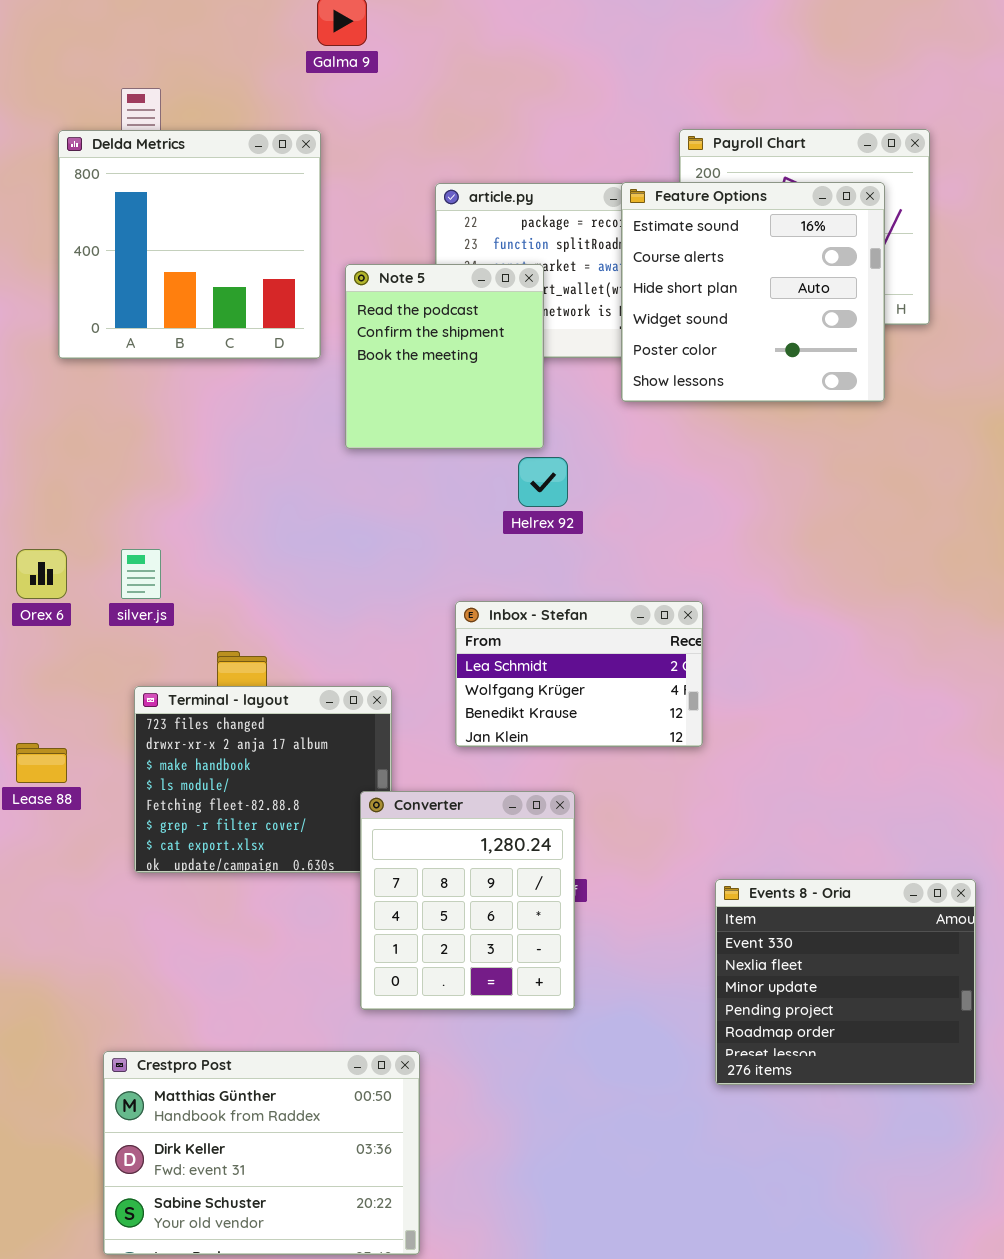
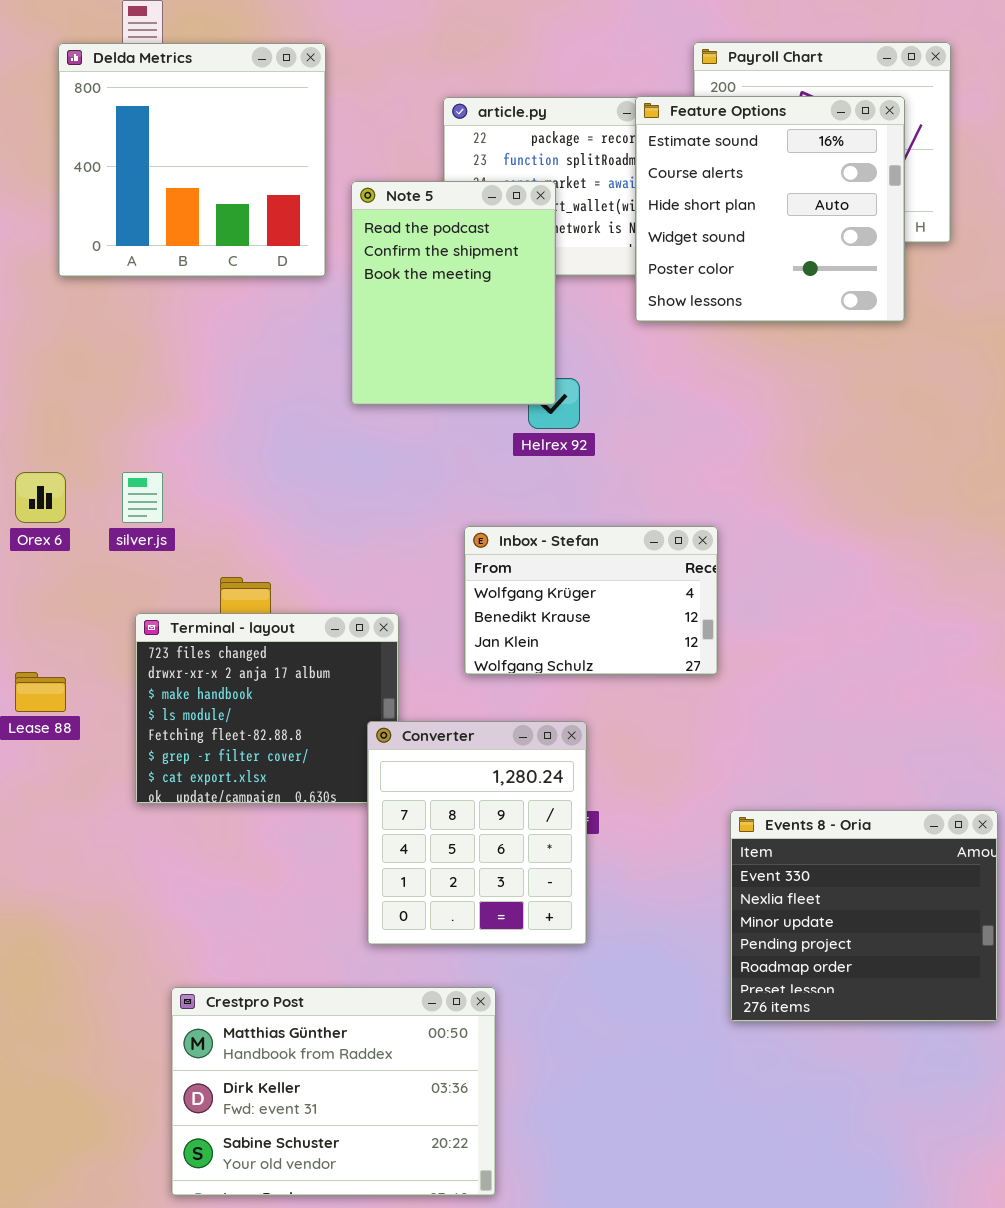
Note 5: [345,264,544,449] -> [351,181,556,405], resized
Inbox - Stefan: [455,601,703,747] -> [464,526,718,675], scrolled down 1 row
Crestpro Post: [103,1051,420,1255] -> [171,987,496,1196], moved

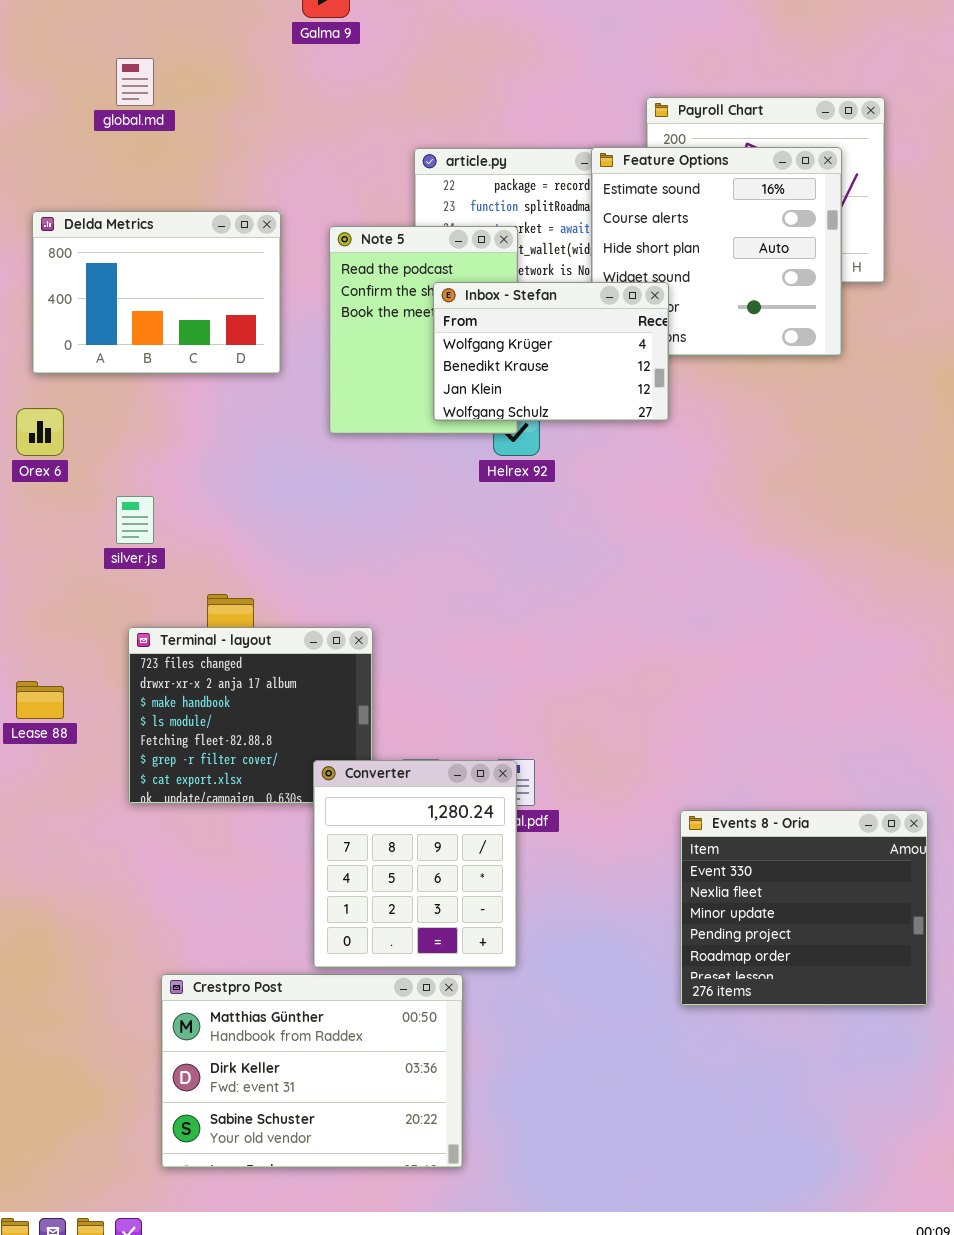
Delda Metrics: [58,43,326,277] -> [32,211,281,374], moved, resized
Orex 6: [15,472,66,523] -> [16,408,64,456], moved
Inbox - Stefan: [464,526,718,675] -> [433,282,669,421], moved
Converter: [367,721,587,945] -> [313,760,517,968], moved

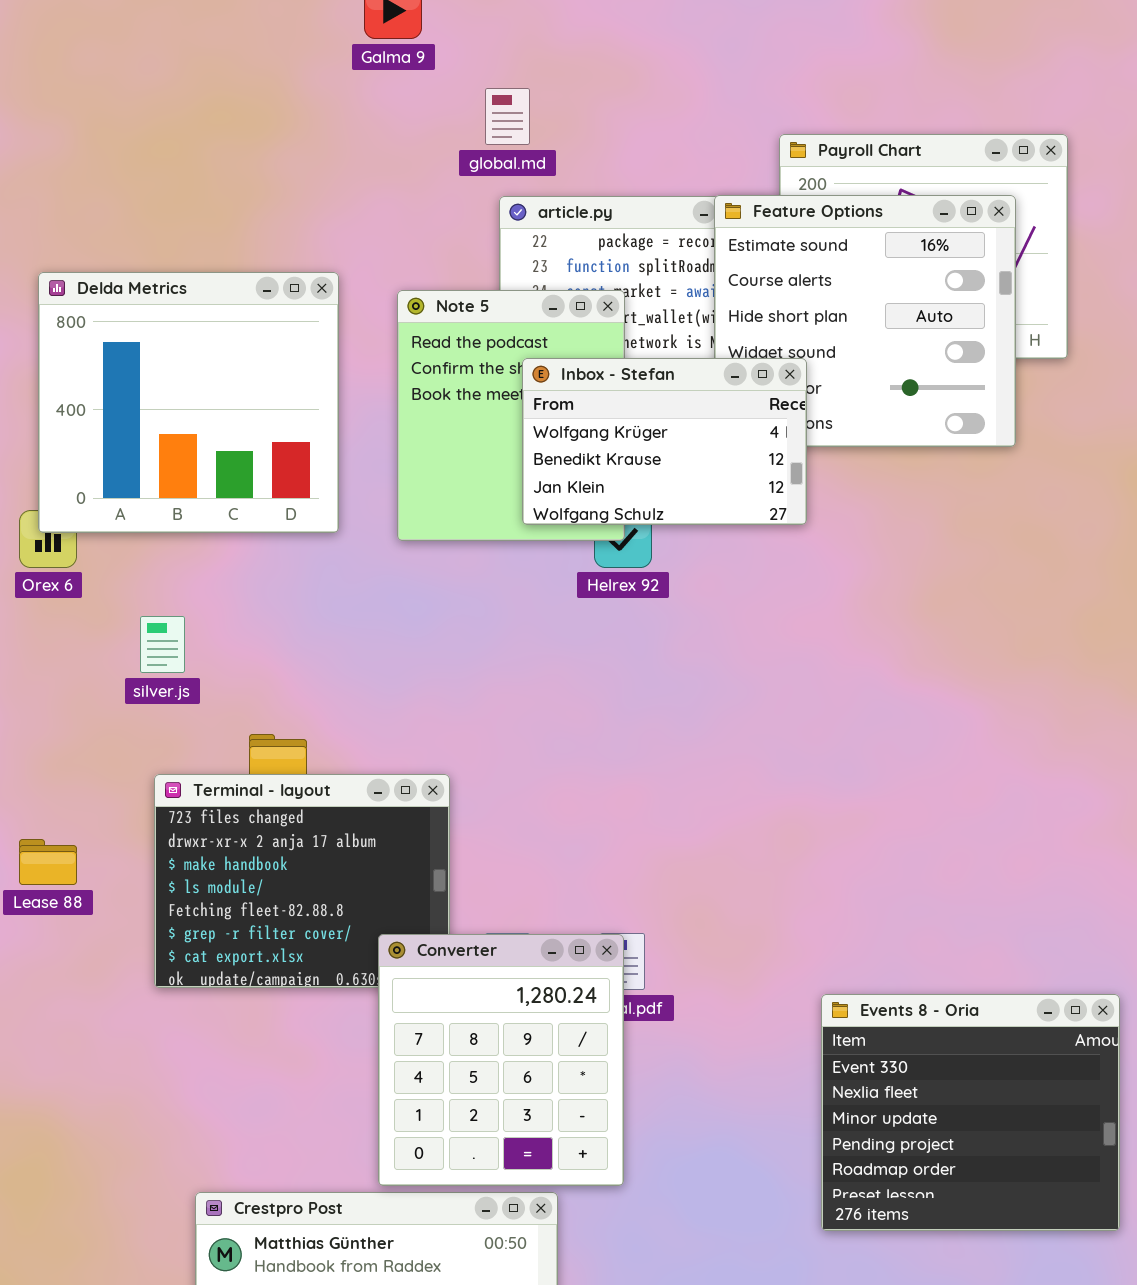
global.md: [116,58,154,106] -> [485,88,530,145], moved
Delda Metrics: [32,211,281,374] -> [38,272,339,533], resized

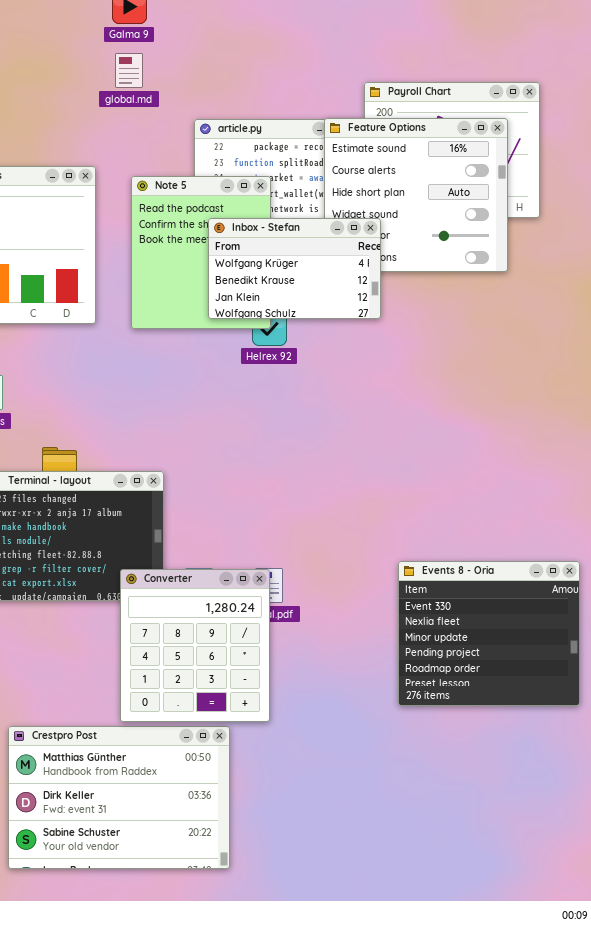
global.md: [485,88,530,145] -> [115,53,143,88], moved
Events 8 - Oria: [821,994,1120,1231] -> [398,561,580,706], moved

